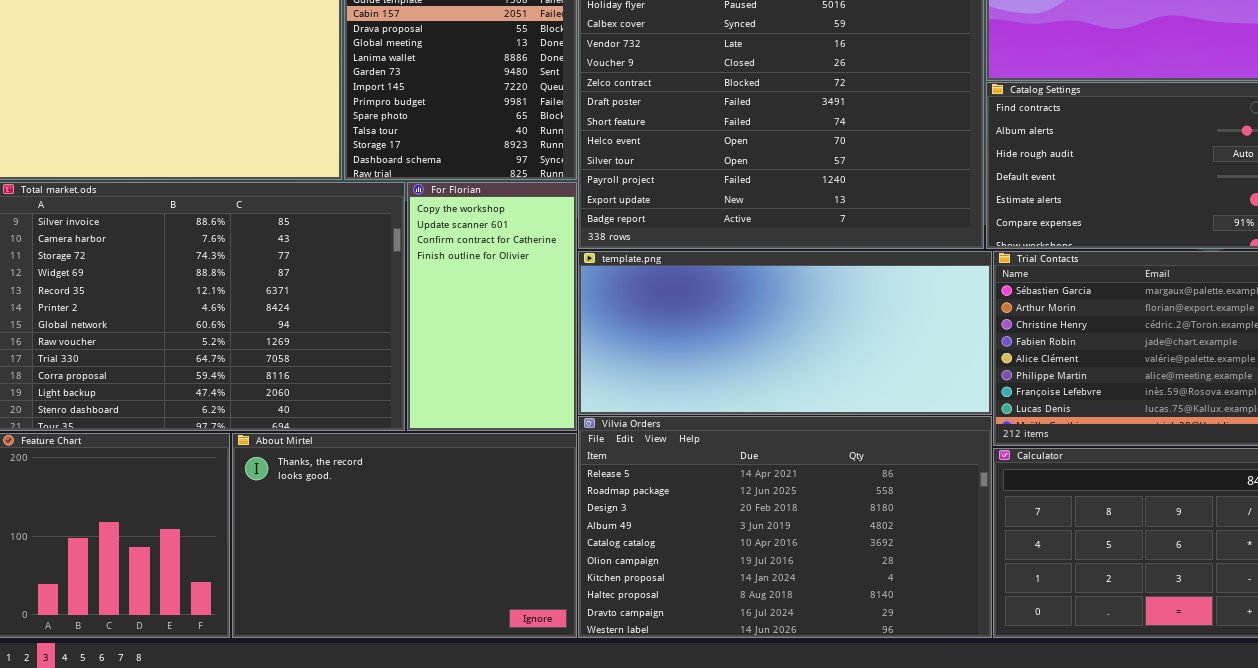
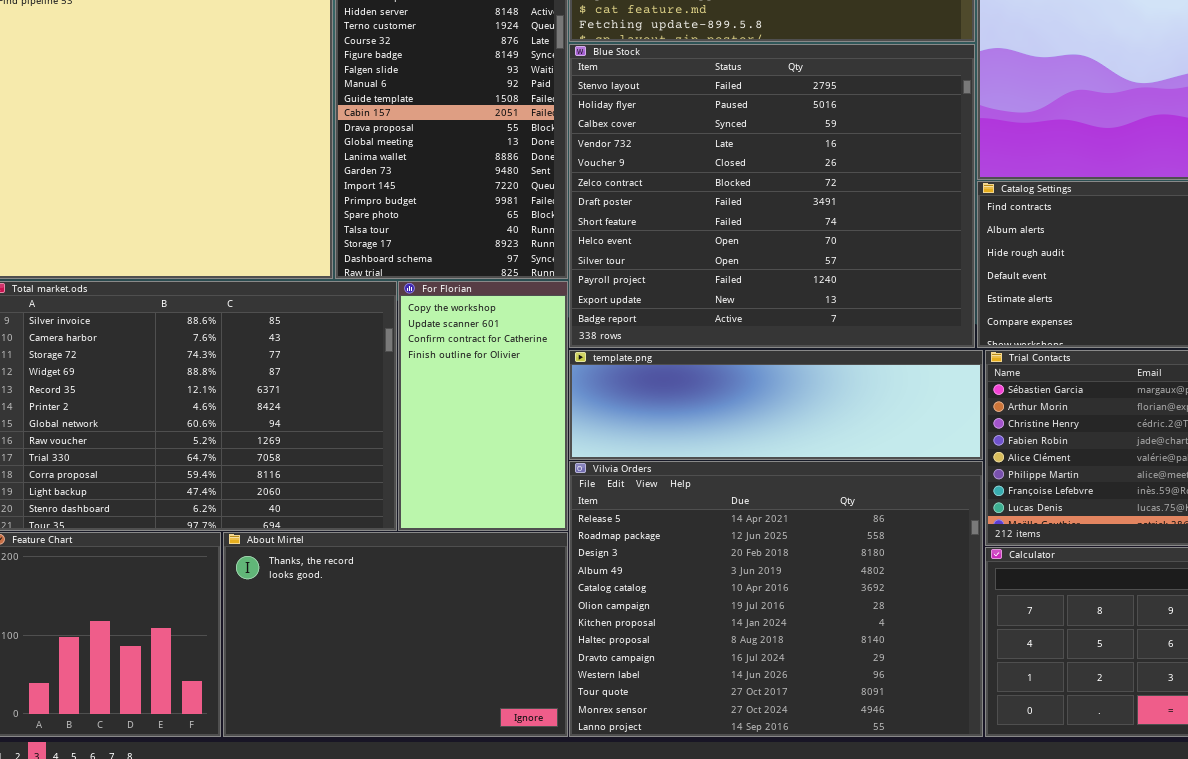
template.png: [578,251,992,415] -> [569,350,983,460], resized
Vilvia Orders: [578,416,992,638] -> [569,461,983,737], resized

